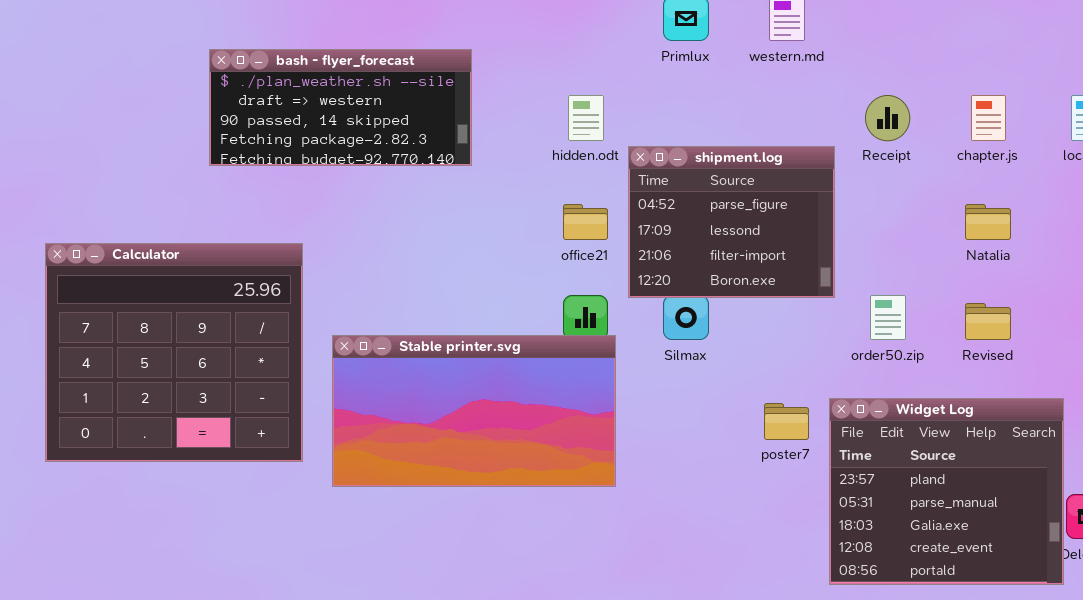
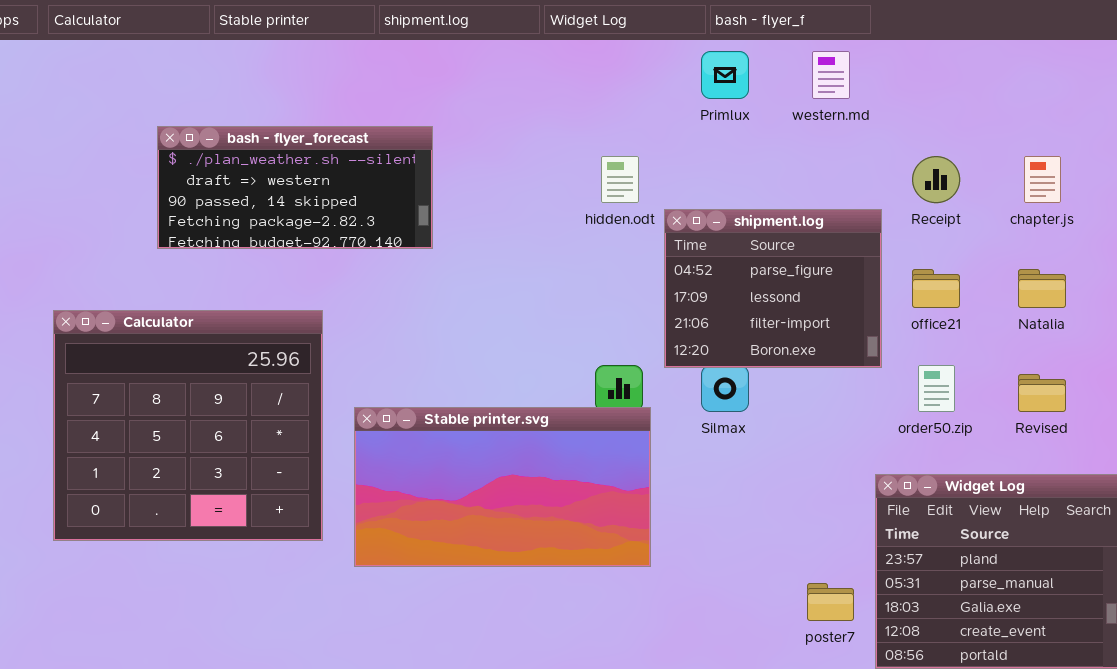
bash - flyer_forecast: [209,49,472,166] -> [157,126,433,249], moved
office21: [563,204,608,240] -> [912,269,960,308], moved
poster7: [764,403,809,440] -> [807,583,854,621], moved

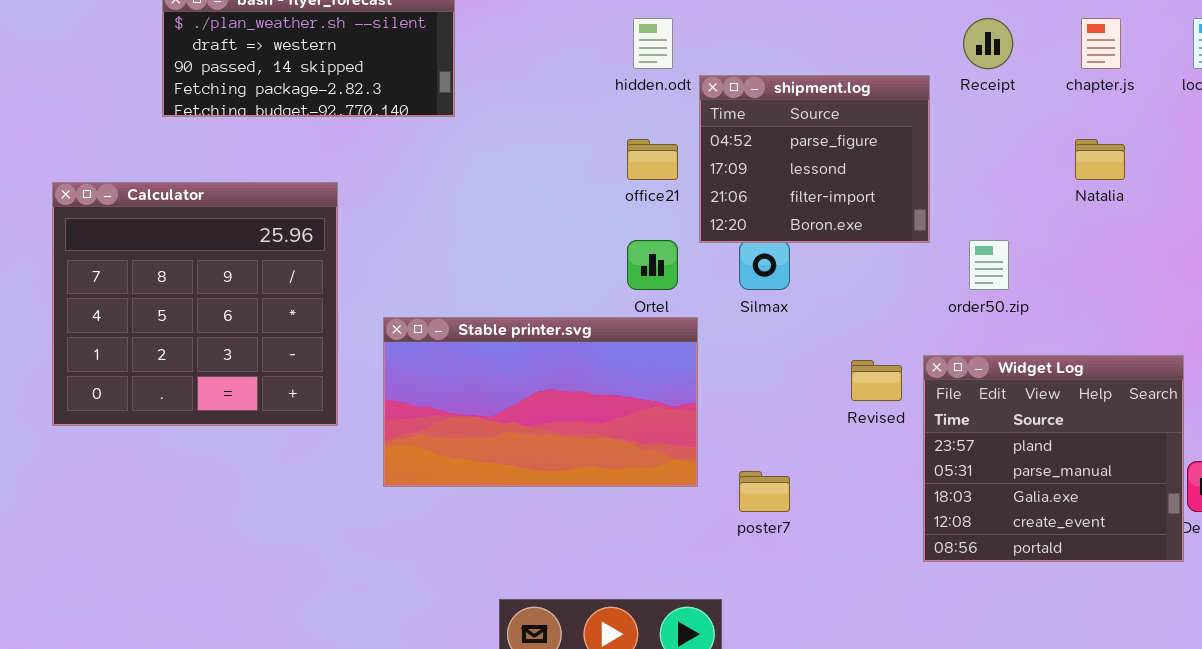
office21: [912,269,960,308] -> [627,139,678,180], moved
Revised: [1018,374,1066,412] -> [851,360,902,401], moved
Stable printer.svg: [354,407,651,567] -> [383,317,698,487], moved
poster7: [807,583,854,621] -> [739,471,790,512], moved

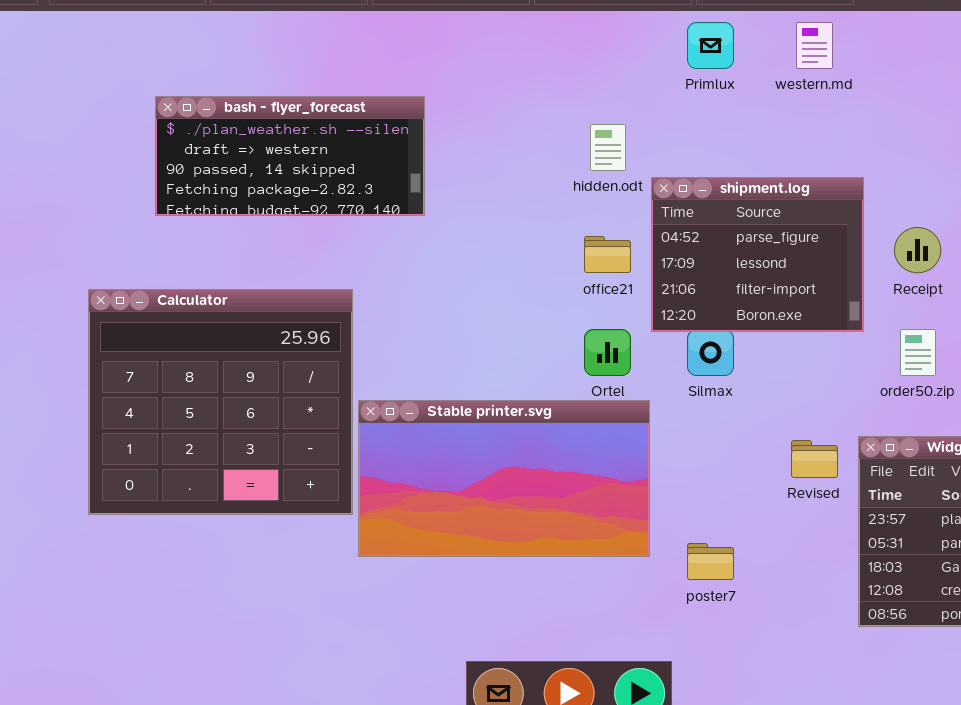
Receipt: [963,18,1013,69] -> [894,227,941,273], moved
Calculator: [52,182,338,426] -> [88,289,353,515], moved

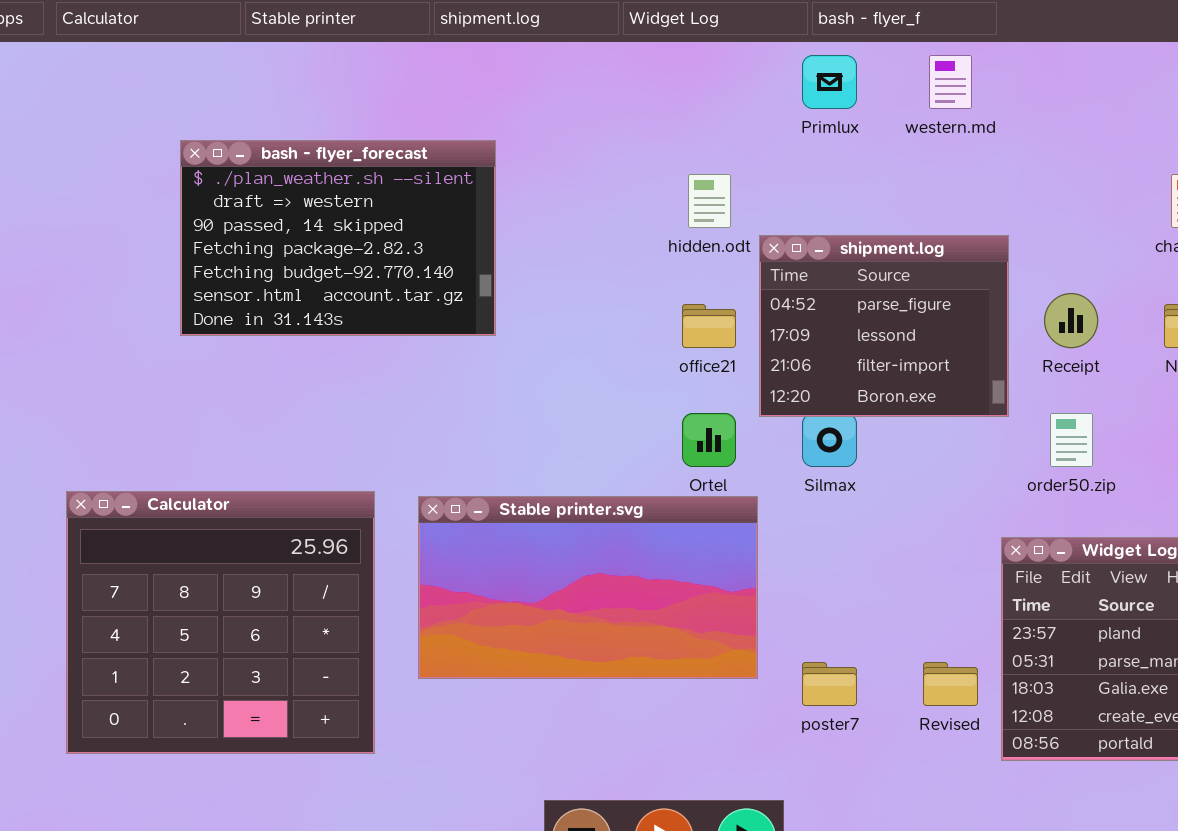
bash - flyer_forecast: [155,96,425,216] -> [180,140,496,336], resized
Calculator: [88,289,353,515] -> [66,491,375,754], moved
Revised: [791,440,838,478] -> [923,662,978,706], moved

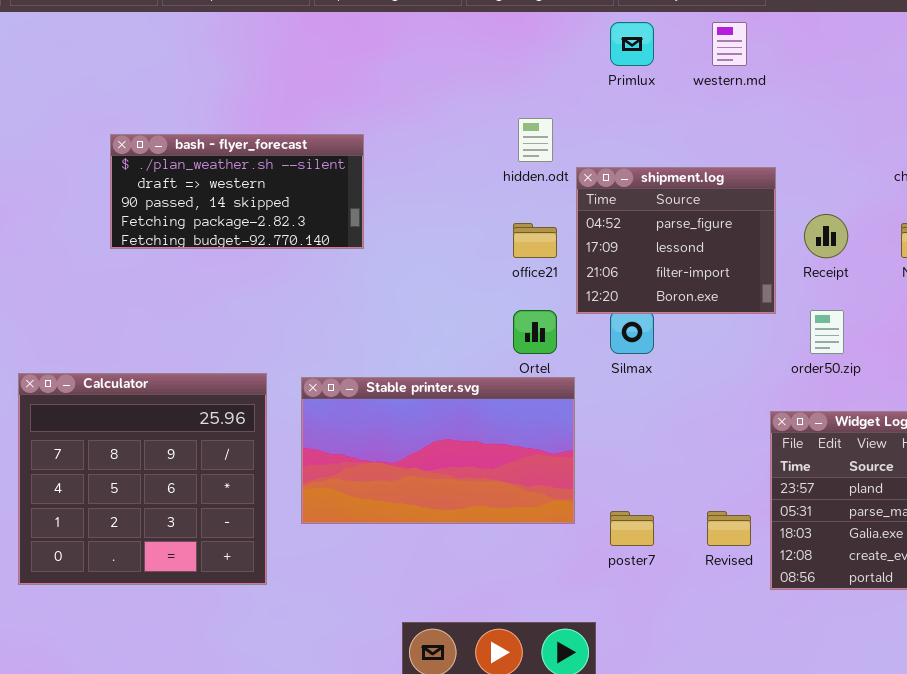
bash - flyer_forecast: [180,140,496,336] -> [110,134,364,249], resized

